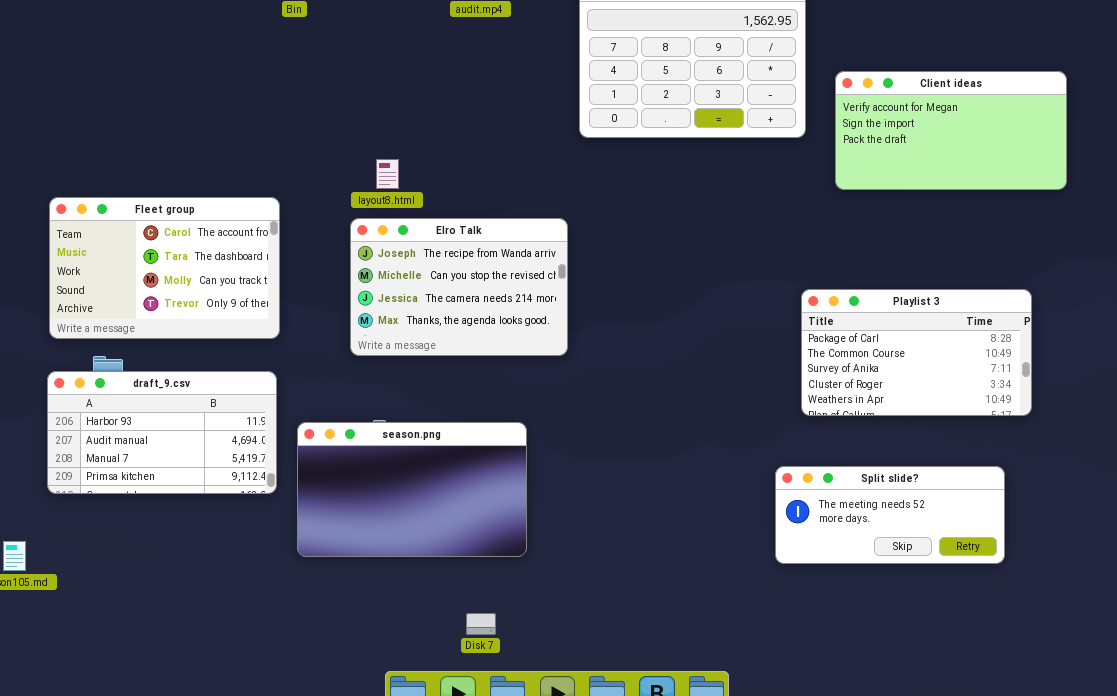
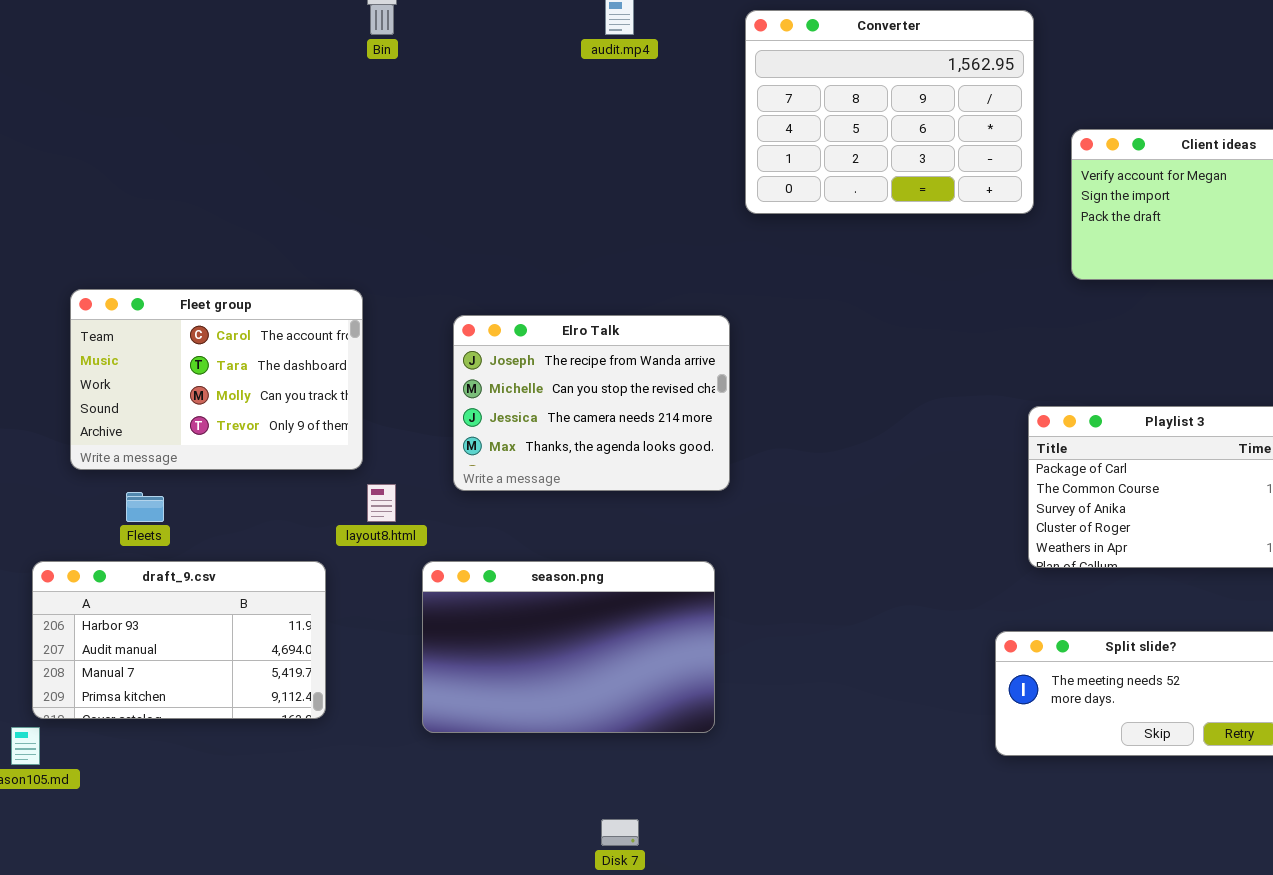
layout8.html: [376,159,399,189] -> [367,484,396,522], moved
draft_9.csv: [47,371,277,494] -> [32,561,326,719], moved
season.png: [297,422,527,557] -> [422,561,715,733], moved

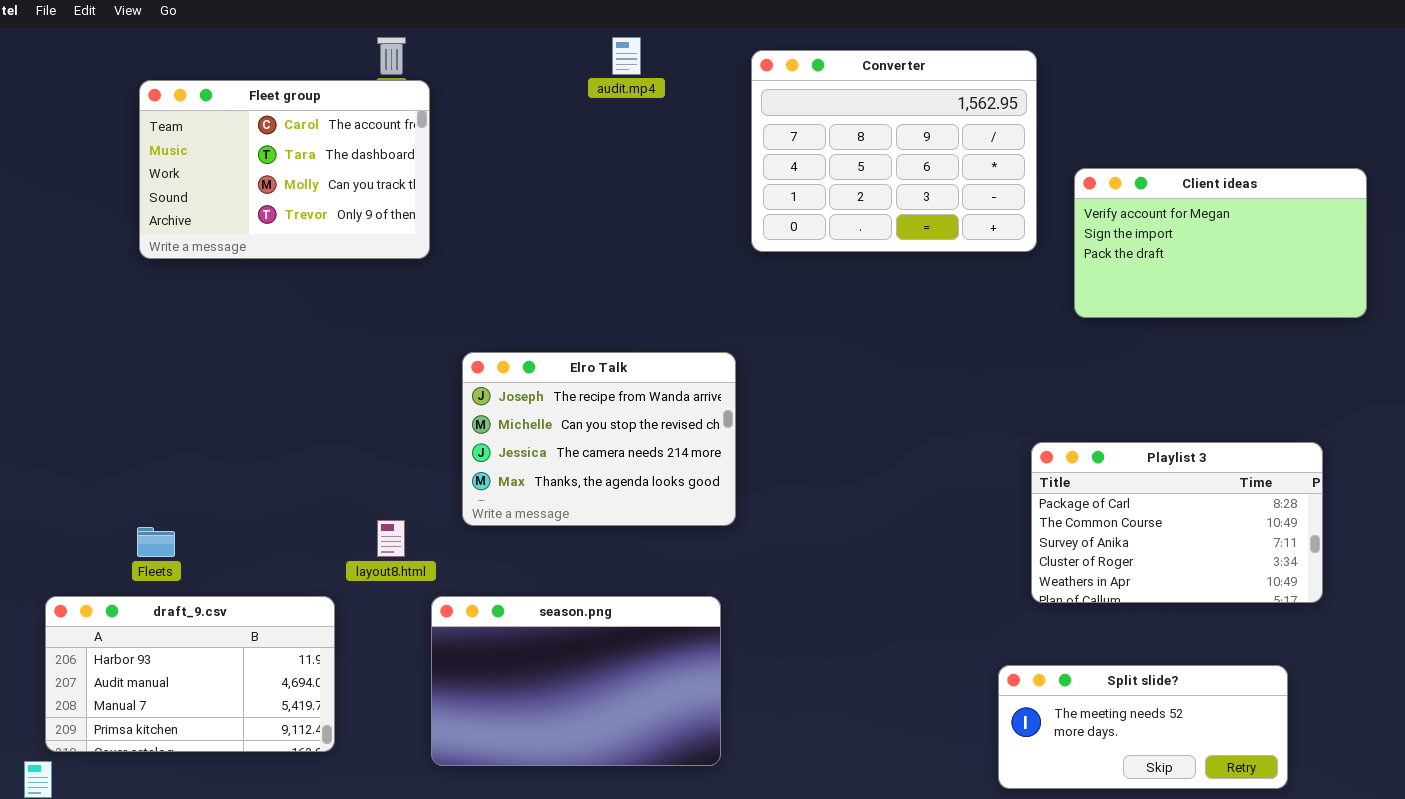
Fleet group: [70,289,363,470] -> [139,80,430,259], moved

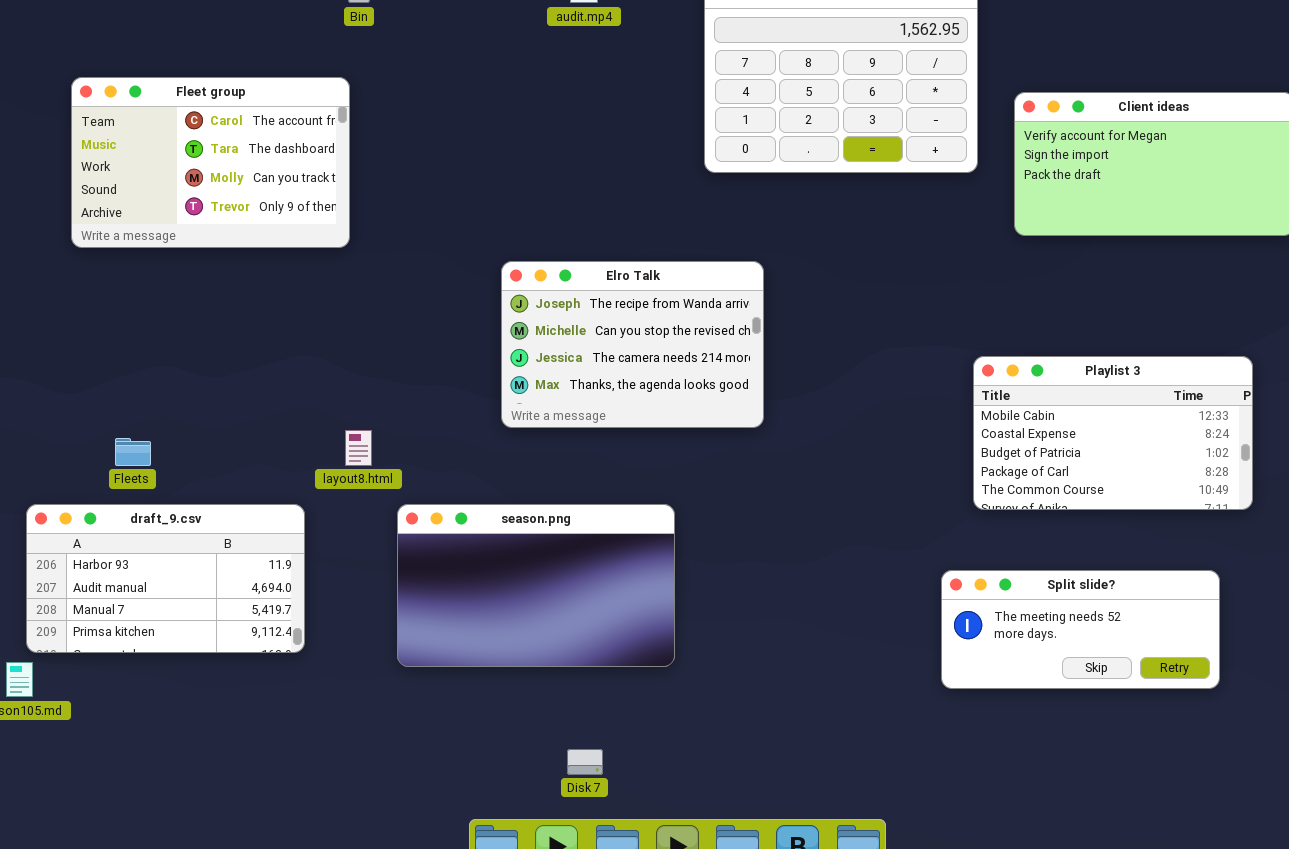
Fleet group: [139,80,430,259] -> [71,77,350,248], moved
Elro Talk: [462,352,736,526] -> [501,261,764,428], moved
Playlist 3: [1031,442,1323,603] -> [973,356,1253,510], scrolled up 3 rows

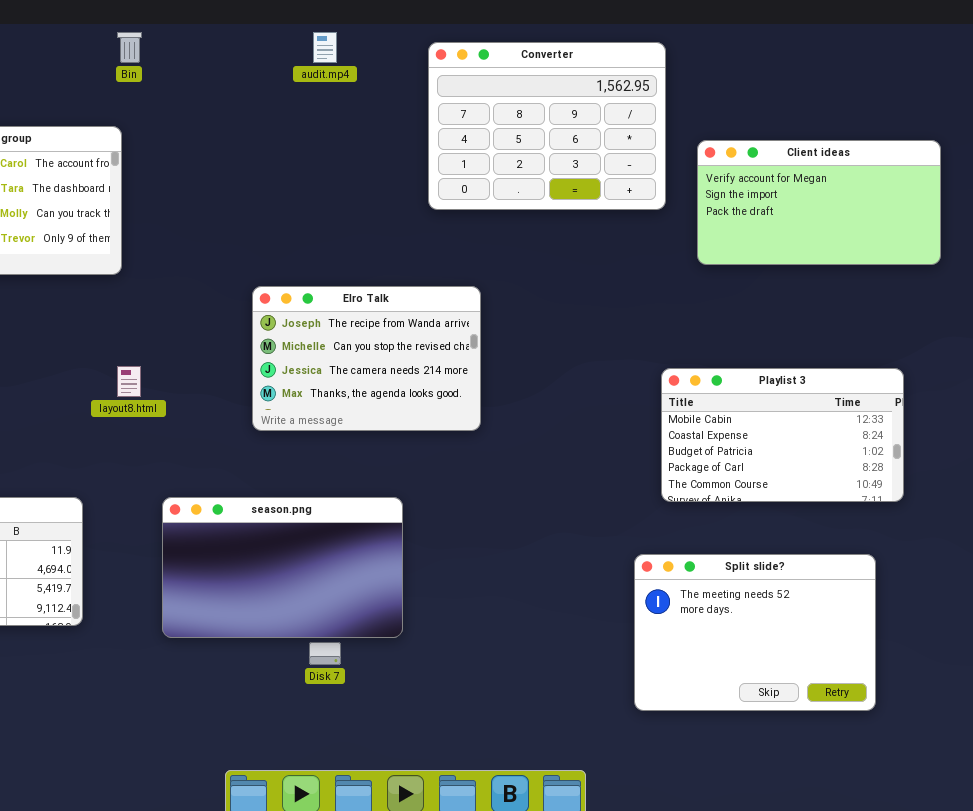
layout8.html: [345,430,372,466] -> [117,366,141,397], moved
Split slide?: [941,570,1220,689] -> [634,554,876,711], resized
Disk 7: [567,749,603,775] -> [309,642,341,665], moved

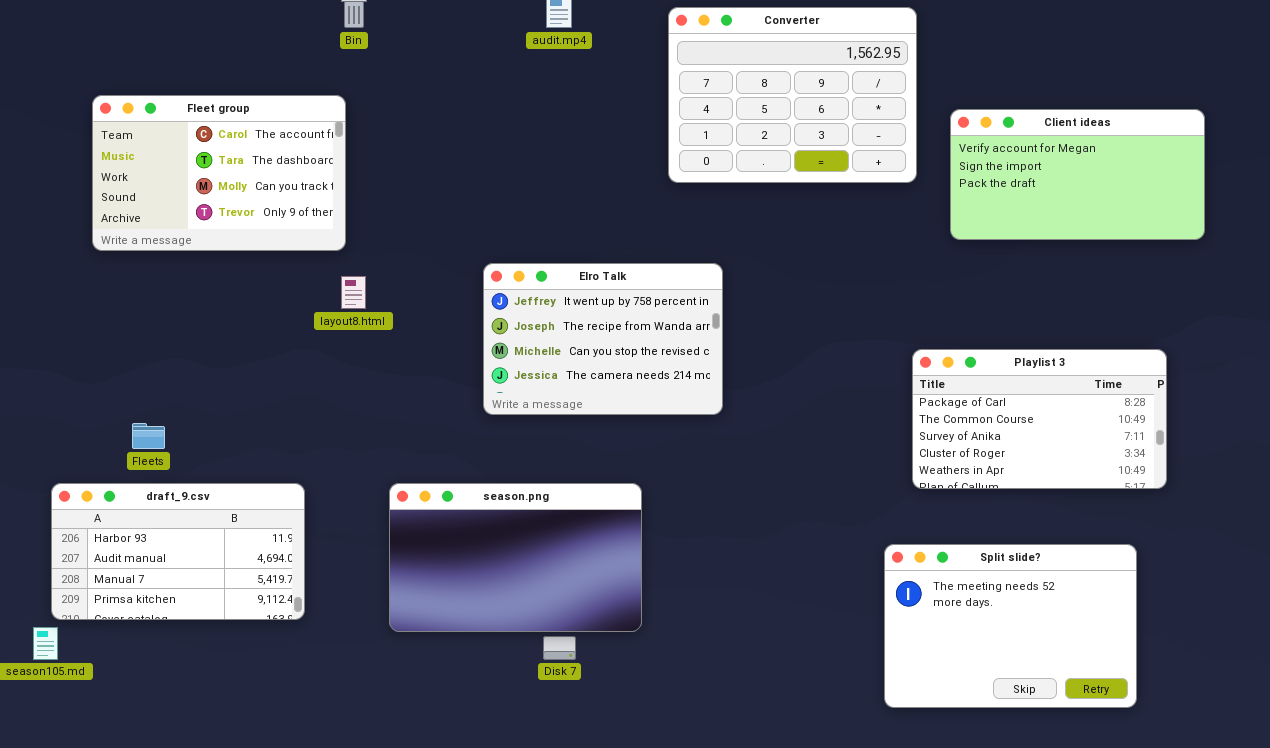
Elro Talk: [252,286,481,431] -> [483,263,723,415], scrolled up 1 row
layout8.html: [117,366,141,397] -> [341,276,366,309], moved
Playlist 3: [661,368,904,502] -> [912,349,1167,489], scrolled down 3 rows

